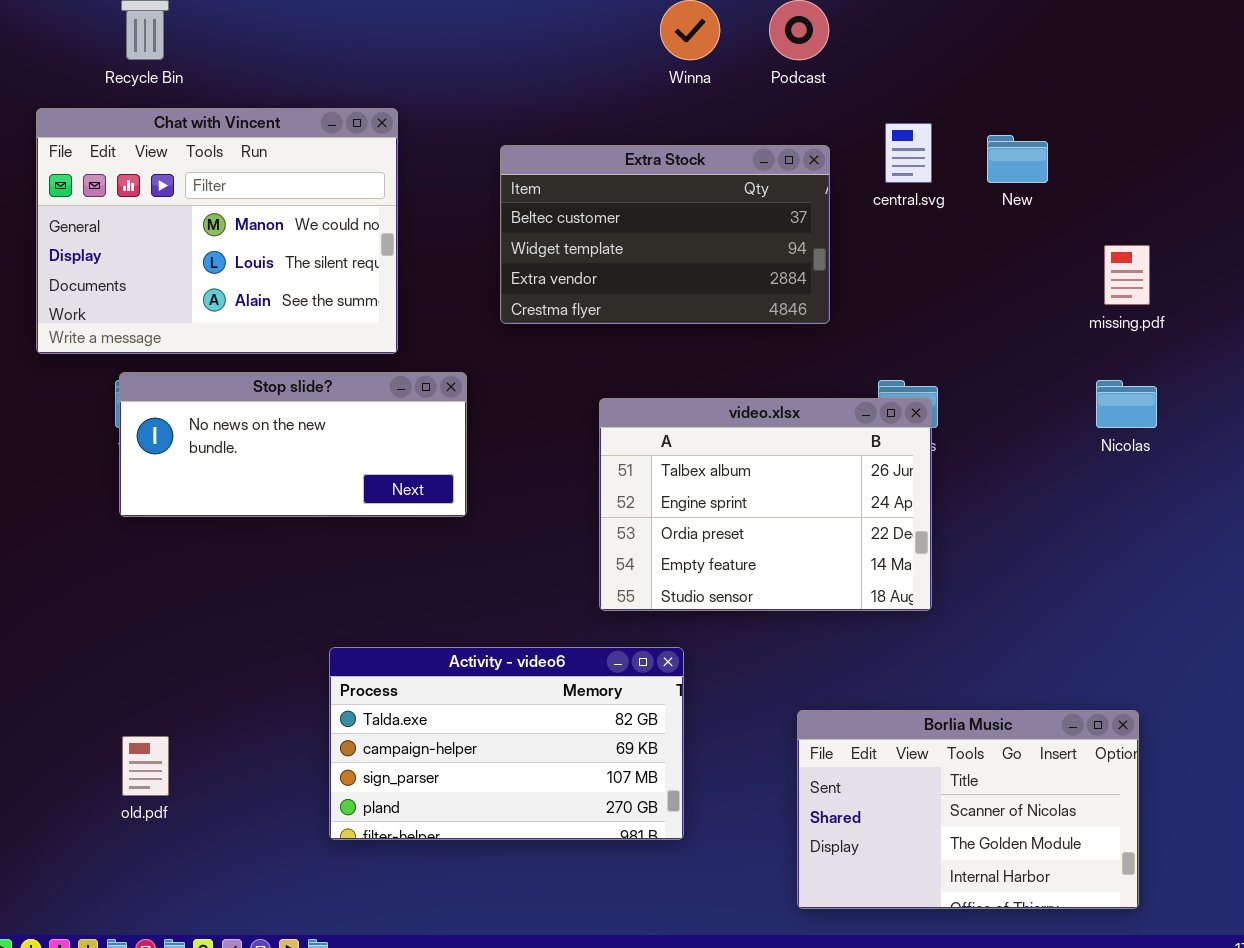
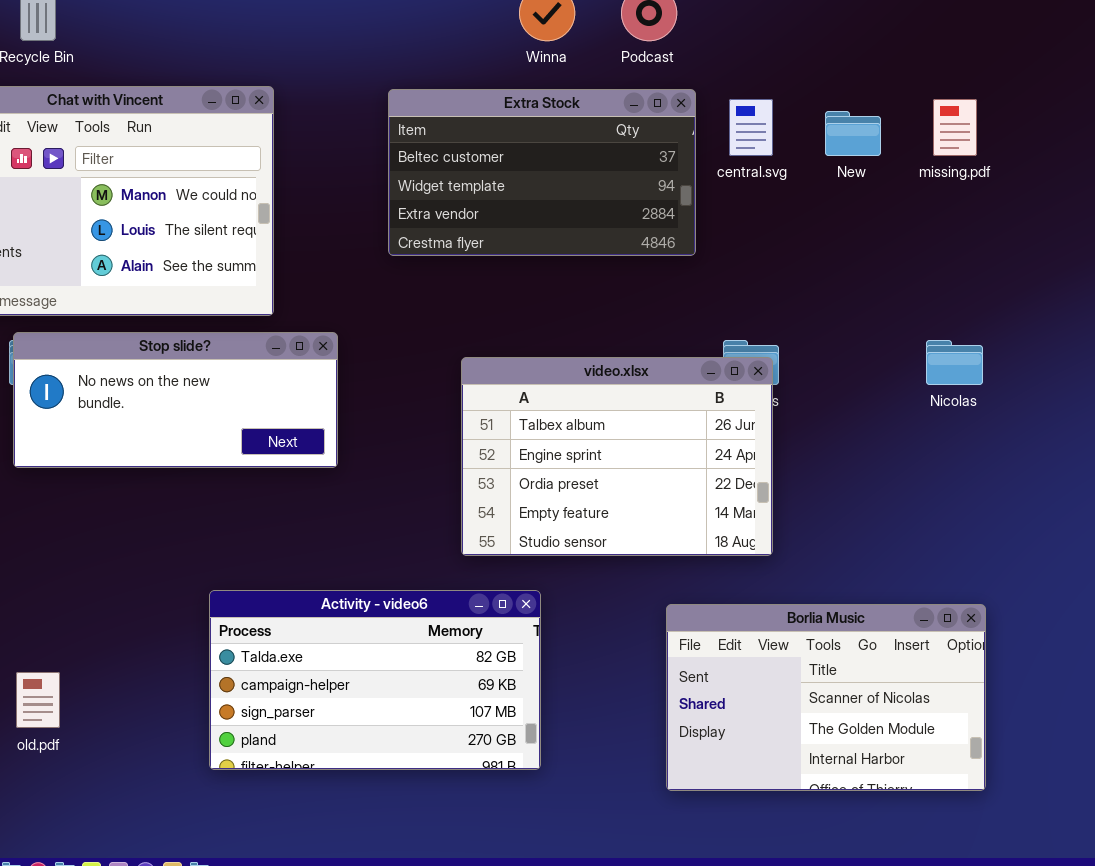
Extra Stock: [500,145,830,324] -> [388,89,696,256], moved
missing.pdf: [1104,245,1150,305] -> [933,99,977,156], moved
Borlia Music: [797,710,1139,909] -> [666,604,986,791], moved

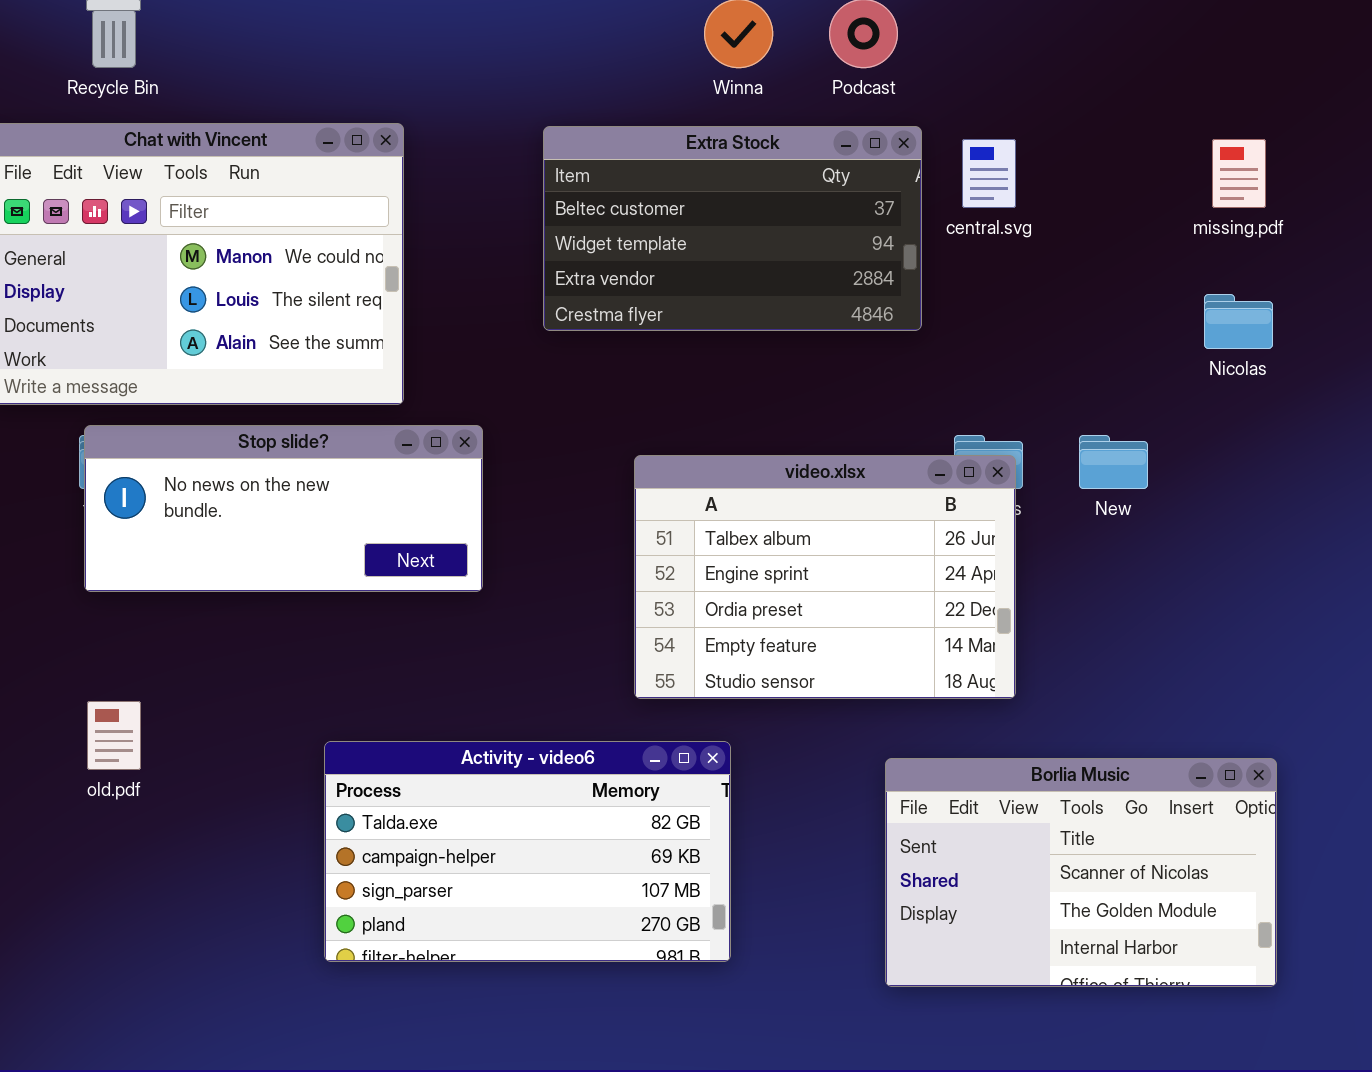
New: [825,111,881,156] -> [1079,435,1148,489], moved
Nicolas: [926,340,983,385] -> [1204,294,1273,349], moved
old.pdf: [16,672,60,728] -> [87,701,141,770], moved

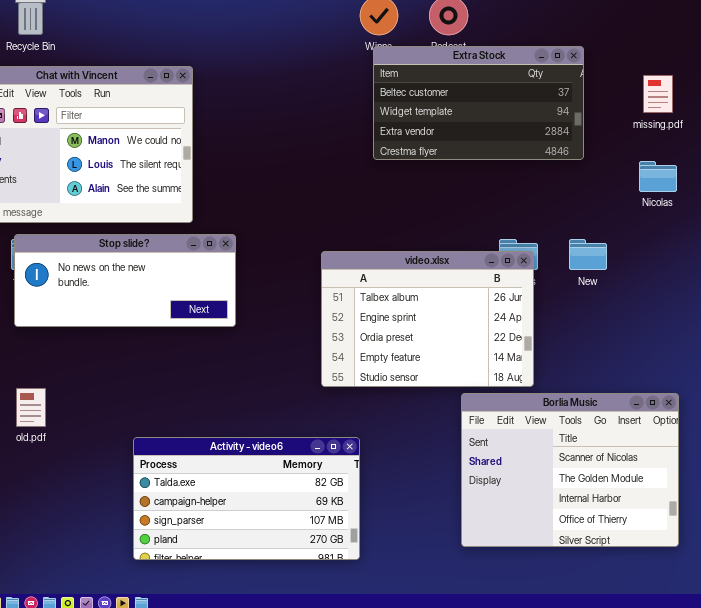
Extra Stock: [543,126,922,331] -> [373,46,584,160], moved
Activity - video6: [324,741,731,962] -> [133,437,360,560], moved
Borlia Music: [885,758,1277,987] -> [461,393,679,547], resized

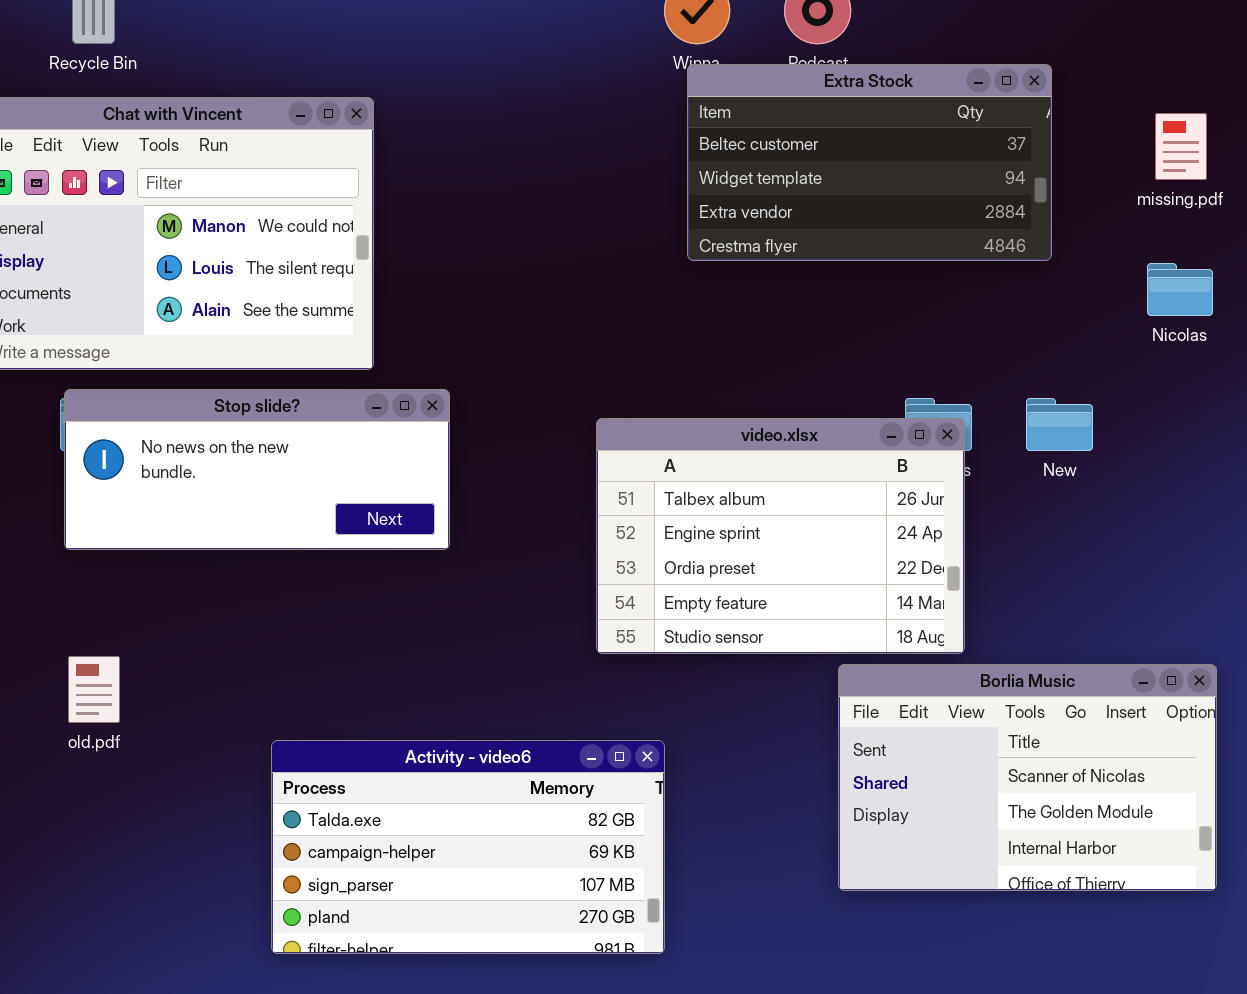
Borlia Music: [461,393,679,547] -> [838,664,1217,891], resized

